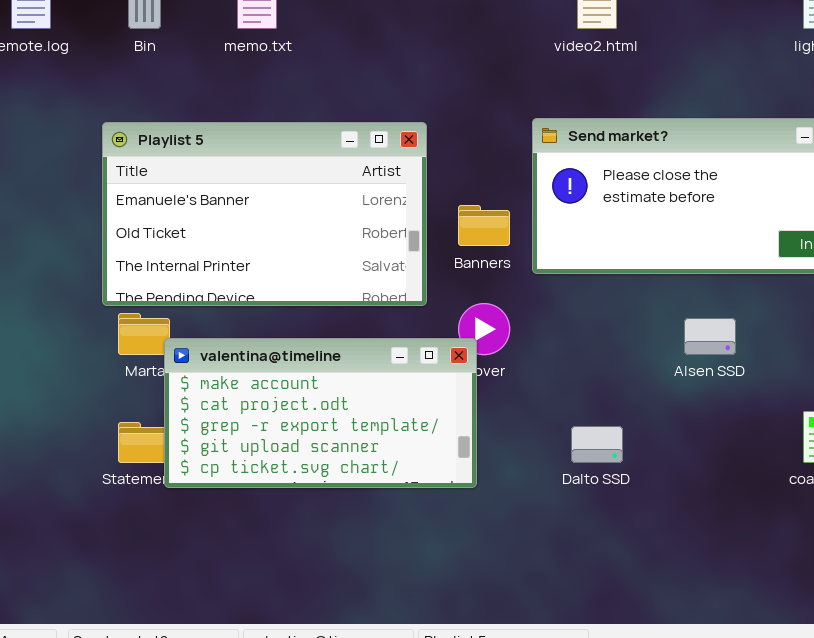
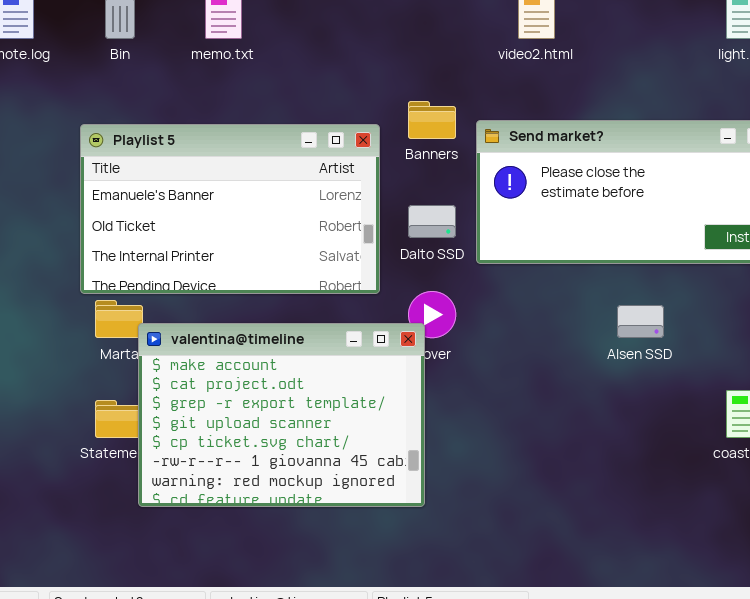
Banners: [458,205,510,246] -> [408,101,456,139], moved
valentina@timeline: [164,338,477,488] -> [138,323,425,507], resized
Dalto SSD: [571,426,623,463] -> [408,205,456,238], moved

